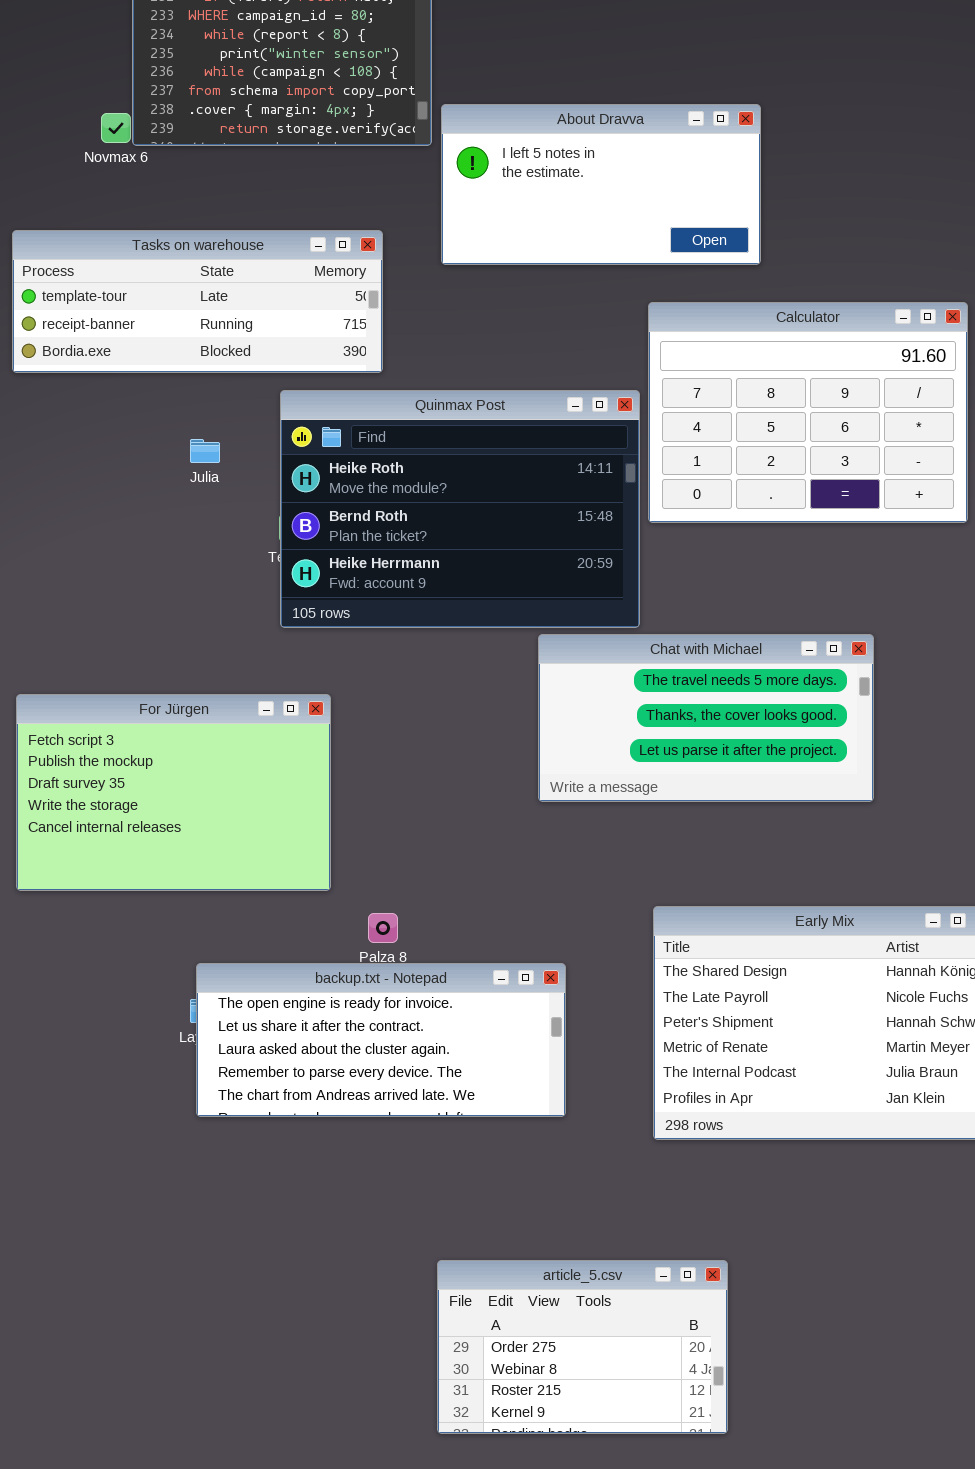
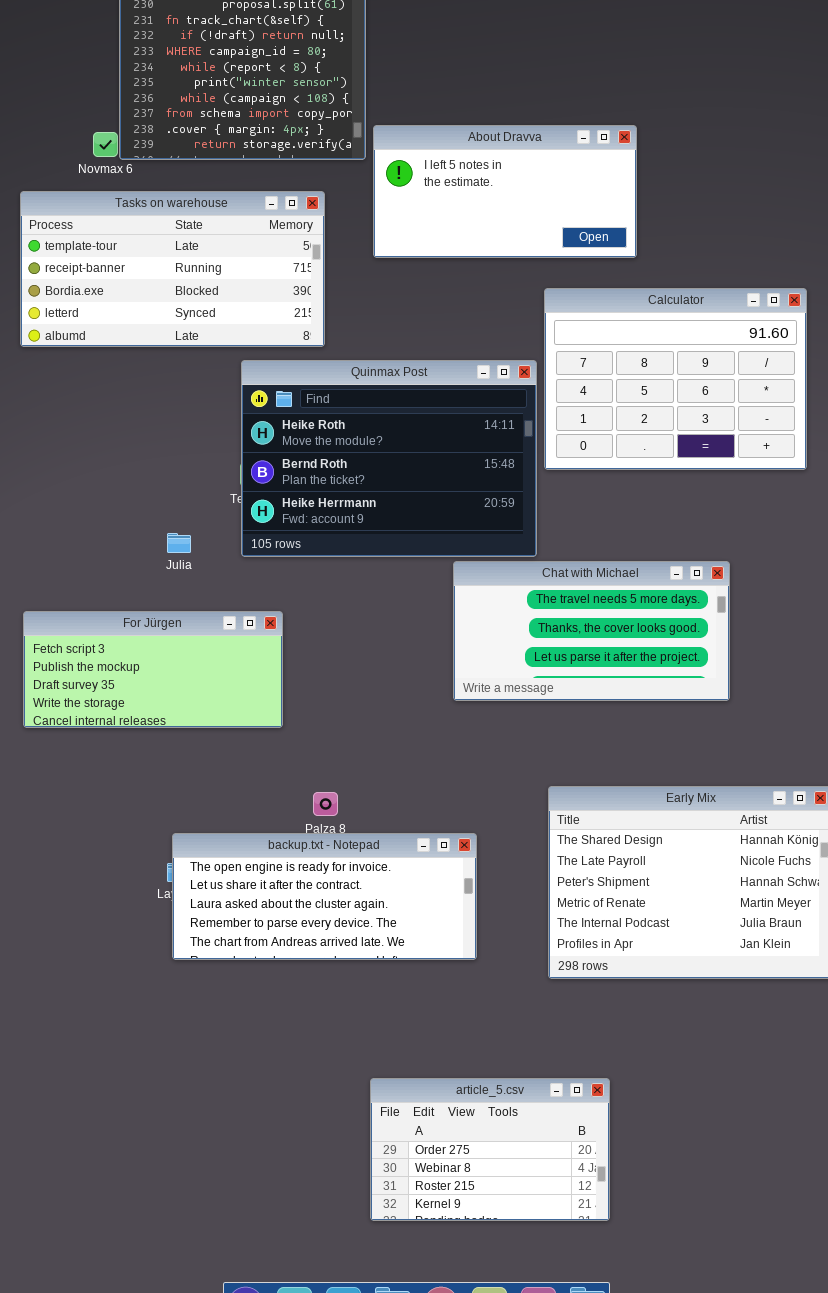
Tasks on warehouse: [12,230,383,373] -> [20,191,325,347], resized
Julia: [190,439,220,463] -> [167,533,191,553], moved
For Jürgen: [16,694,331,891] -> [23,611,283,728], resized

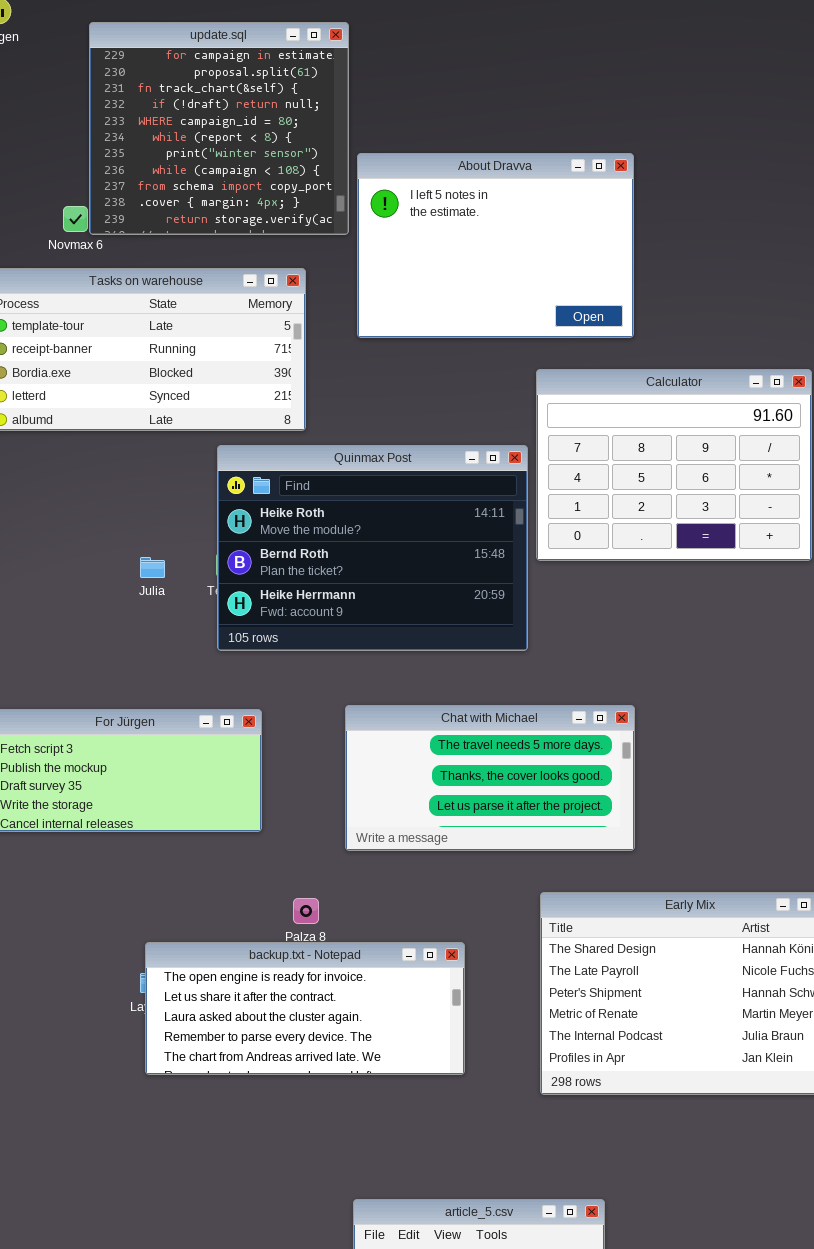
About Dravva: [373,125,637,258] -> [357,153,634,338], resized
Julia: [167,533,191,553] -> [140,557,165,578], moved
Chat with Michael: [453,561,730,701] -> [345,705,635,851], moved

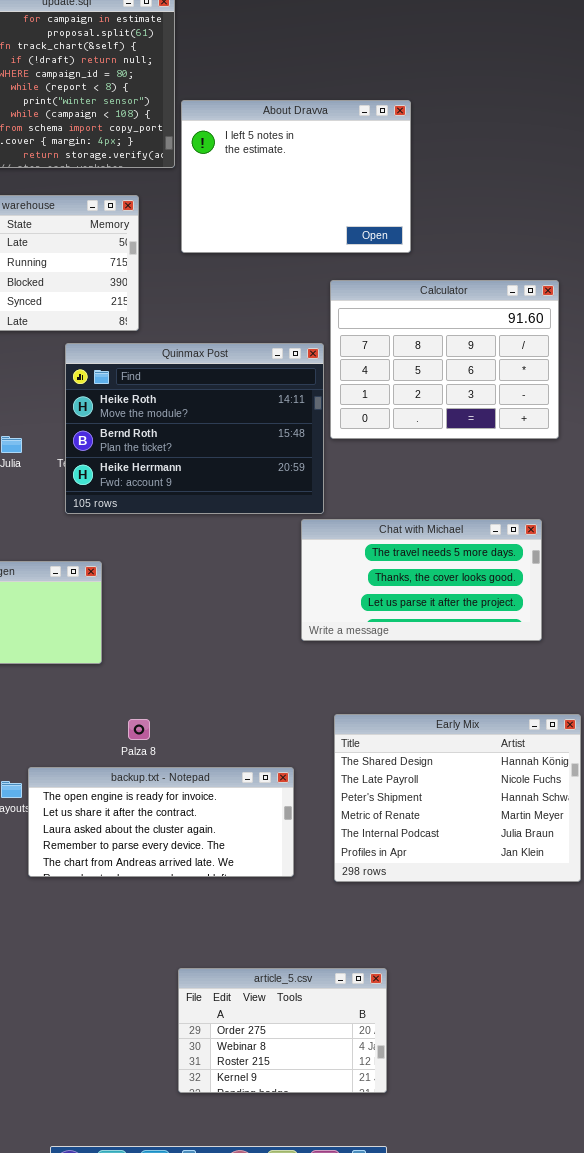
Chat with Michael: [345,705,635,851] -> [301,519,542,641], moved
backup.txt - Notepad: [145,942,465,1075] -> [28,767,294,877], moved

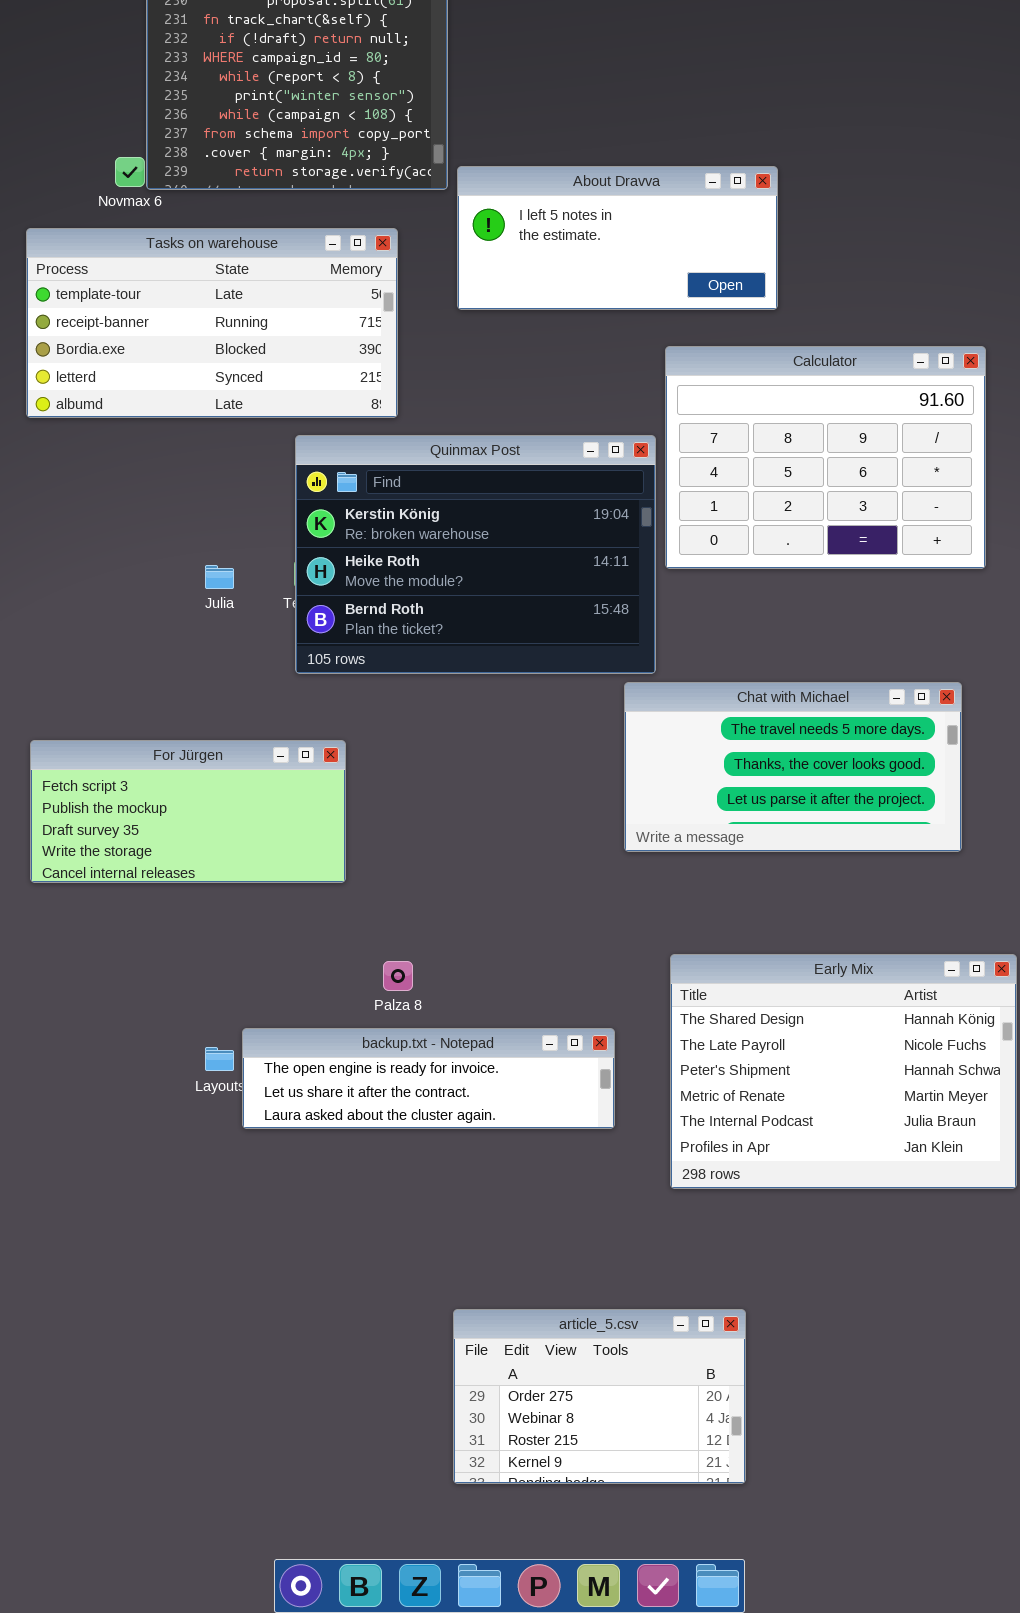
About Dravva: [181,100,411,253] -> [457,166,778,310], resized
Quinmax Post: [65,343,324,514] -> [295,435,656,674], scrolled up 1 row
backup.txt - Notepad: [28,767,294,877] -> [242,1028,615,1129], resized

